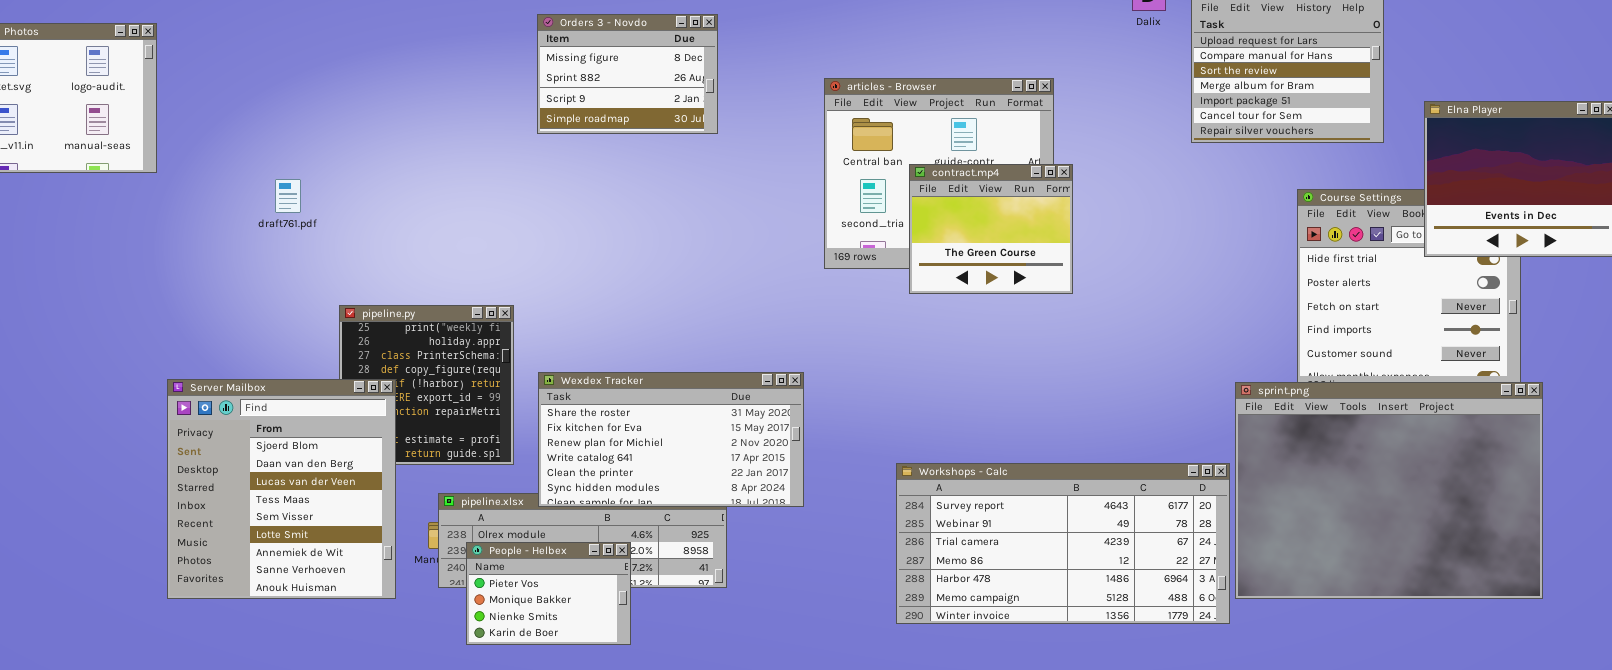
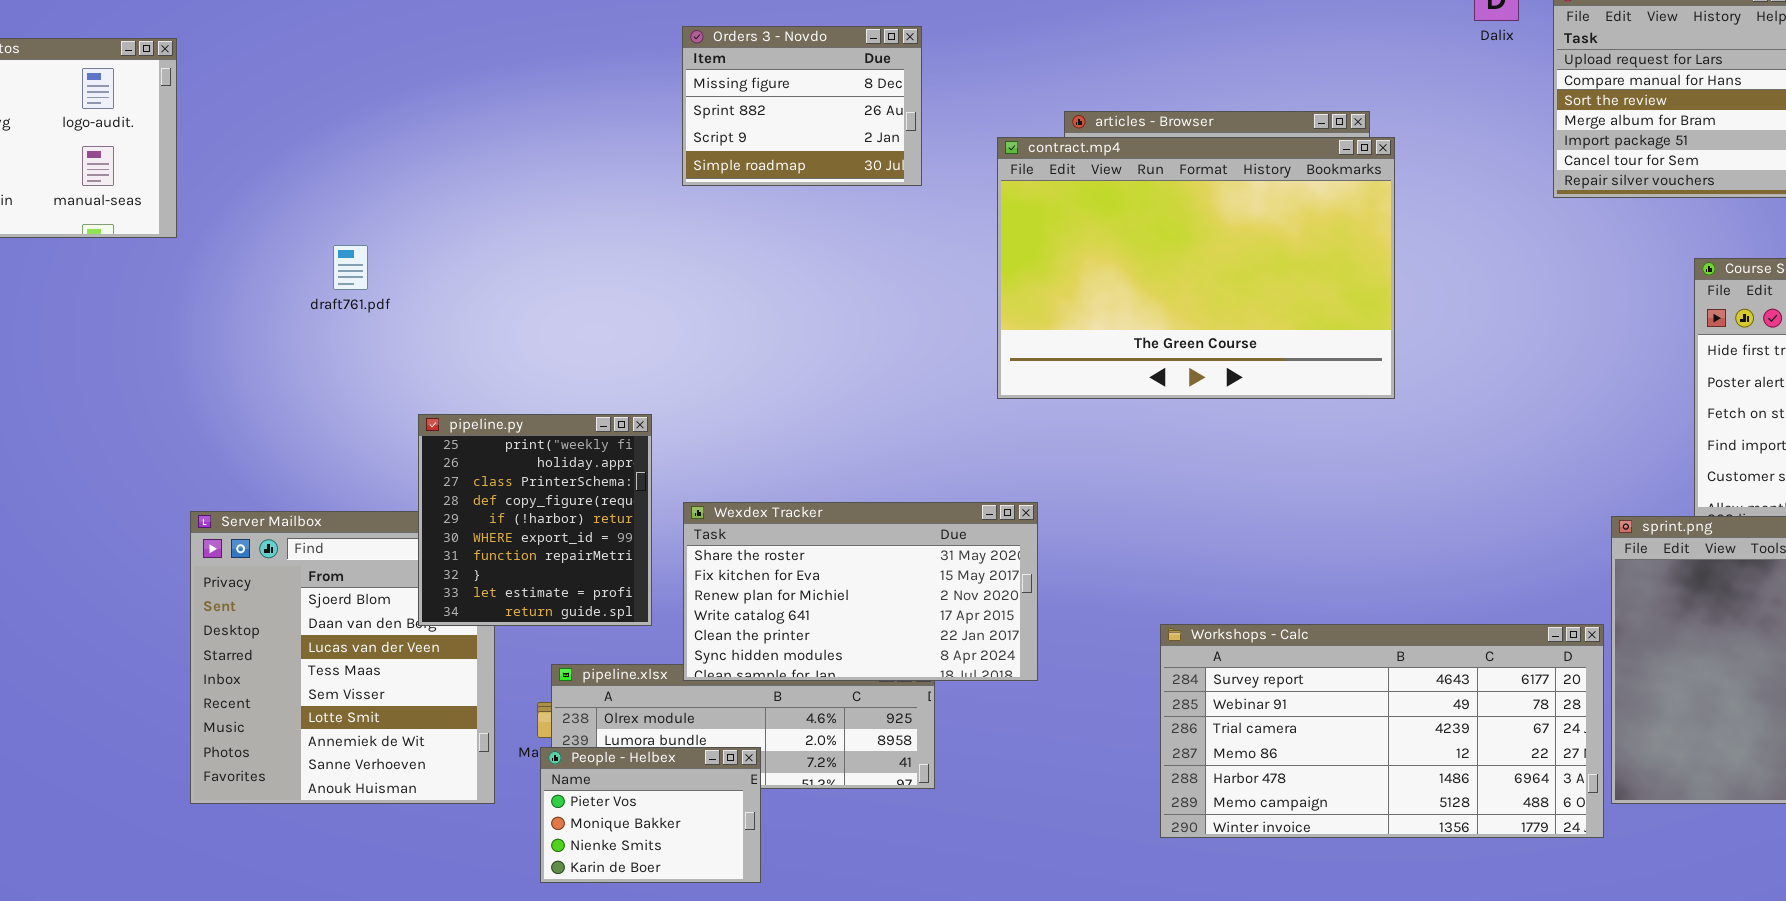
contract.mp4: [909,164,1073,294] -> [997,137,1395,399], resized
pipeline.py: [339,305,514,465] -> [418,414,652,626], raised
People - Helbex: [466,542,631,645] -> [540,747,761,883], moved

